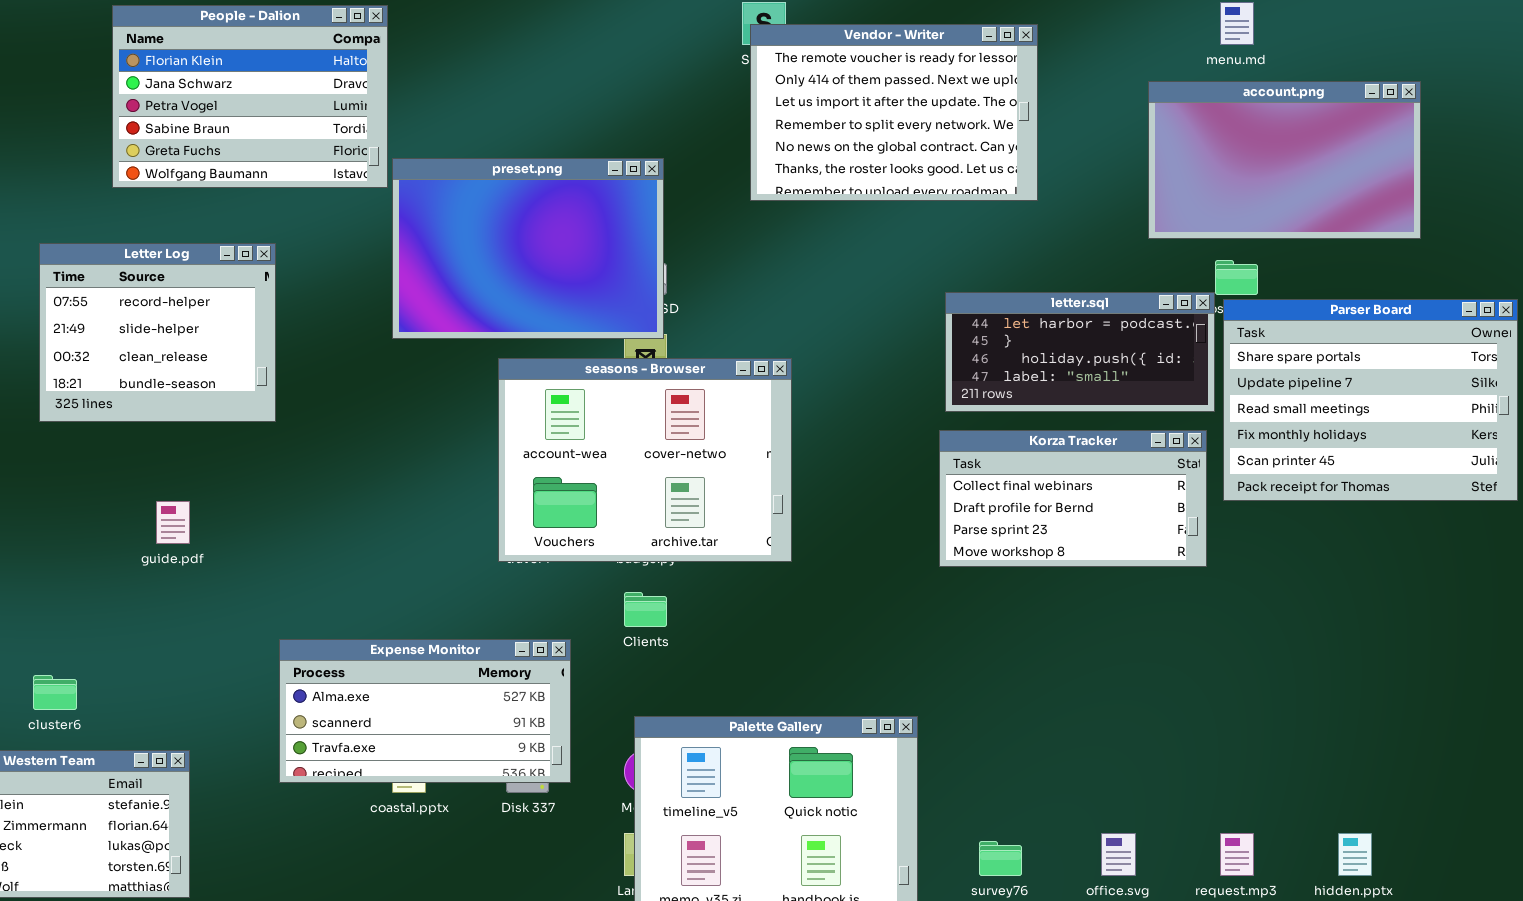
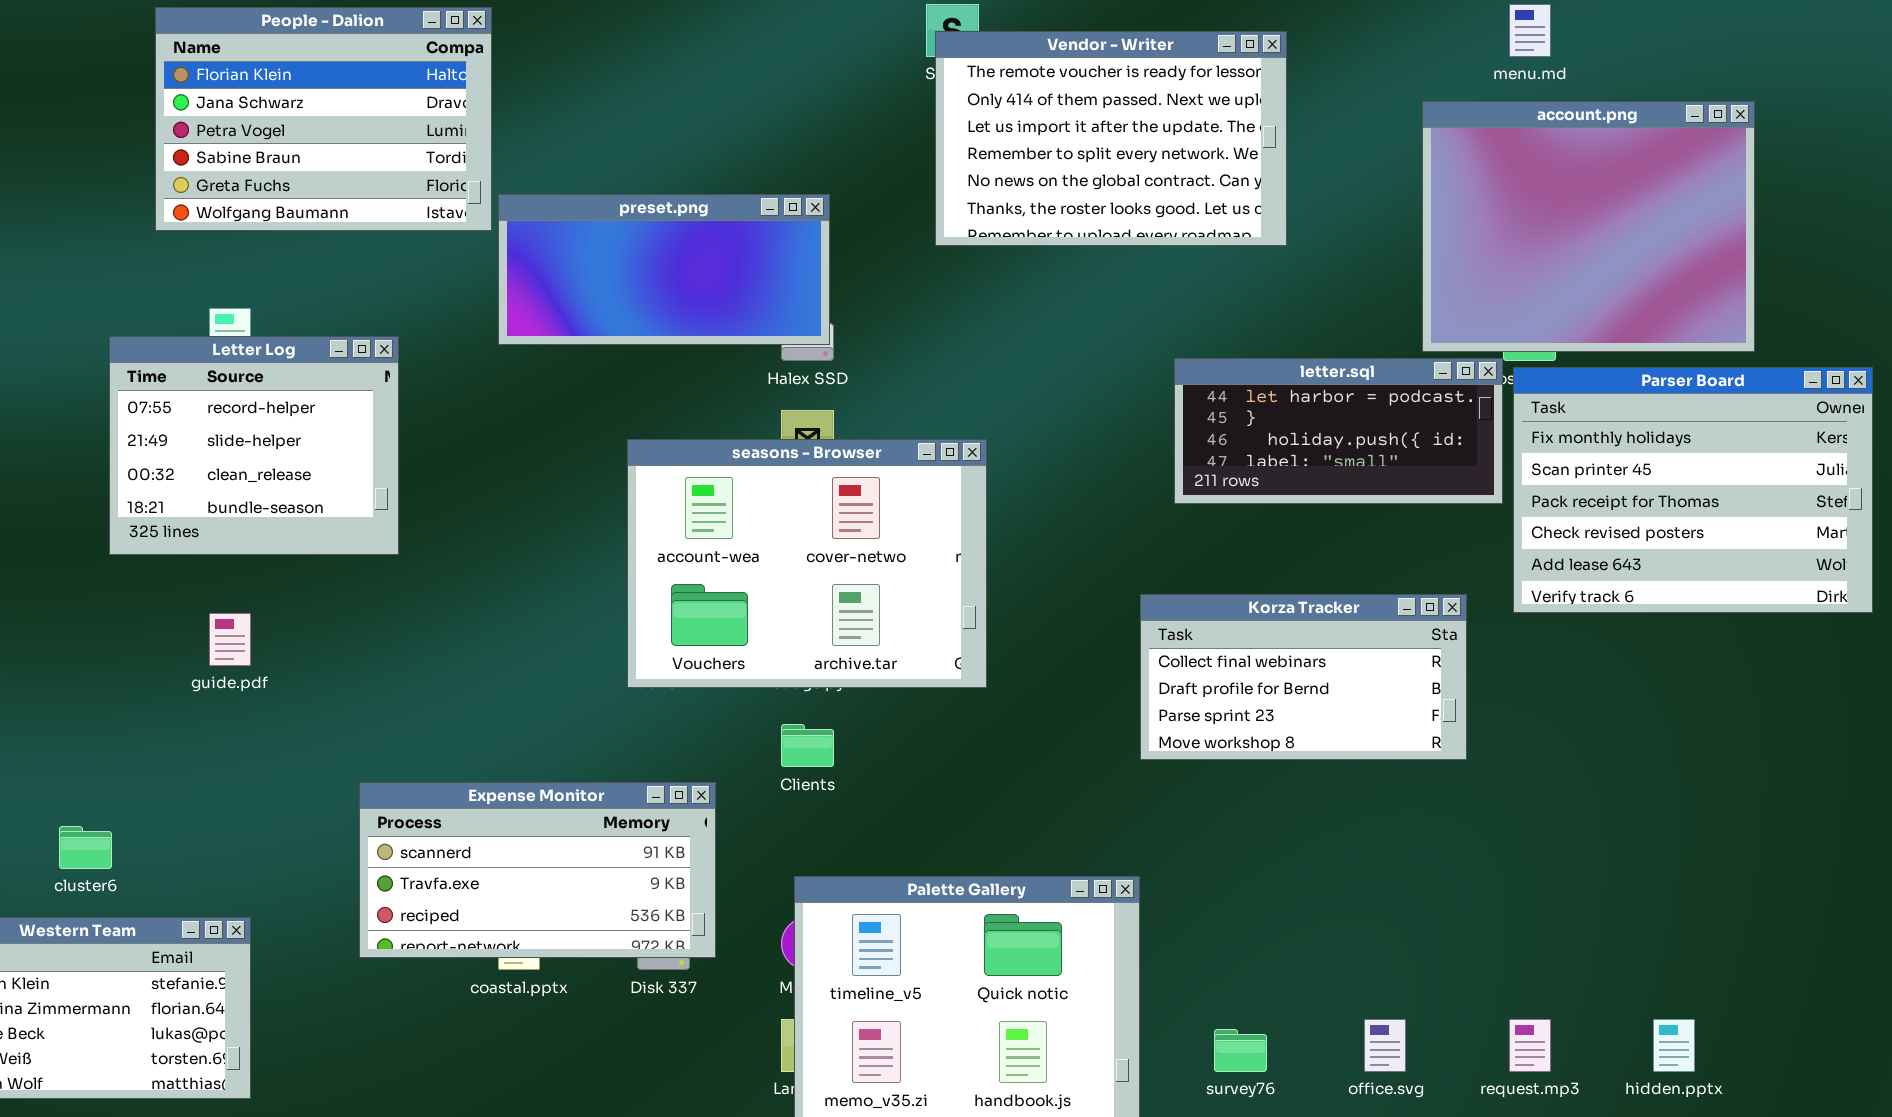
account.png: [1148,81,1421,239] -> [1422,101,1755,352], resized
preset.png: [392,158,664,339] -> [498,194,830,345], resized
Letter Log: [39,243,276,422] -> [109,336,399,555], moved
Parser Board: [1223,299,1518,501] -> [1513,367,1873,613], scrolled down 3 rows
Korza Tracker: [939,430,1207,567] -> [1140,594,1467,760], moved
Expense Monitor: [279,639,571,783] -> [359,782,716,958], scrolled down 1 row

